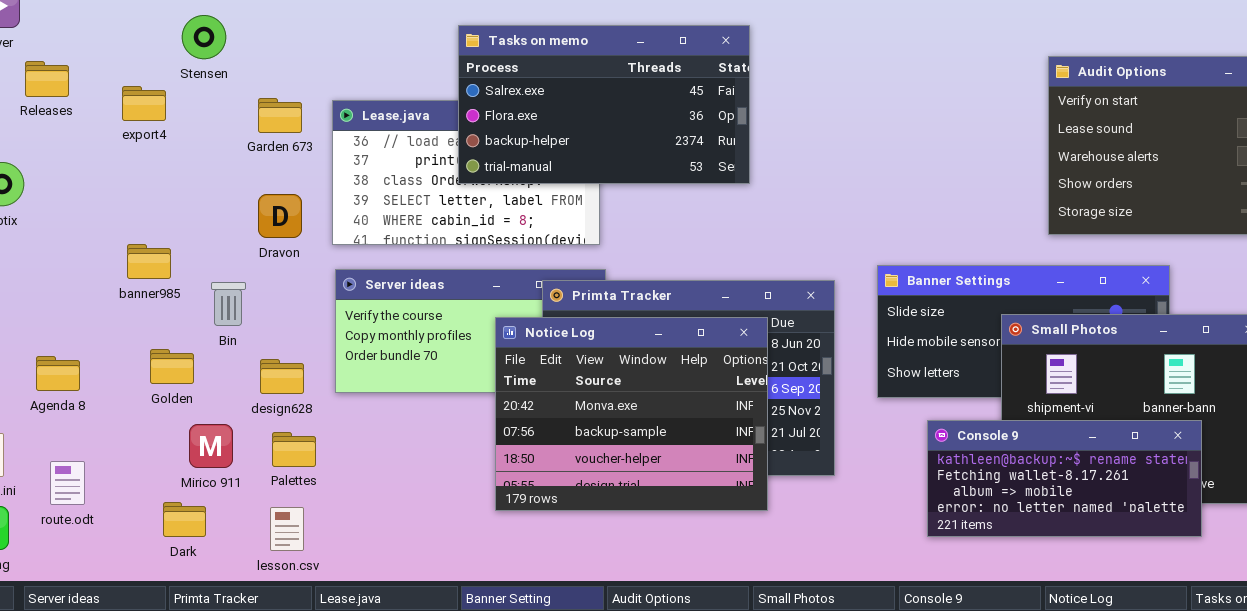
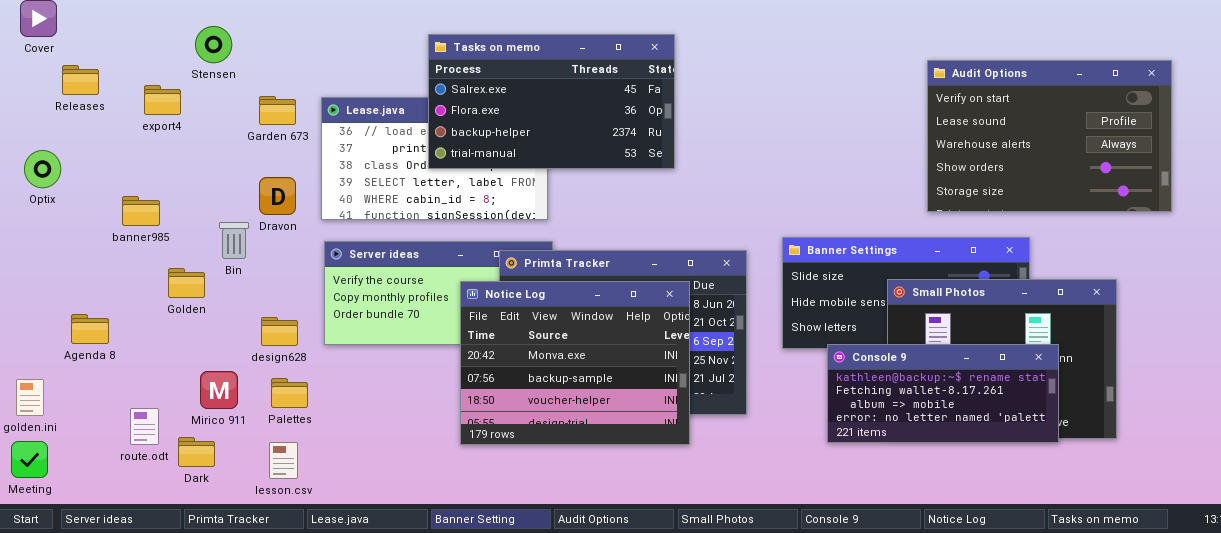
banner985: [127,244,171,279] -> [122,196,160,226], moved
Bin: [211,282,246,326] -> [219,222,249,259], moved
Golden: [150,349,194,384] -> [168,268,205,298], moved
Console 9: [927,420,1202,537] -> [827,344,1059,443], moved
route.odt: [50,461,85,505] -> [130,408,159,445], moved

